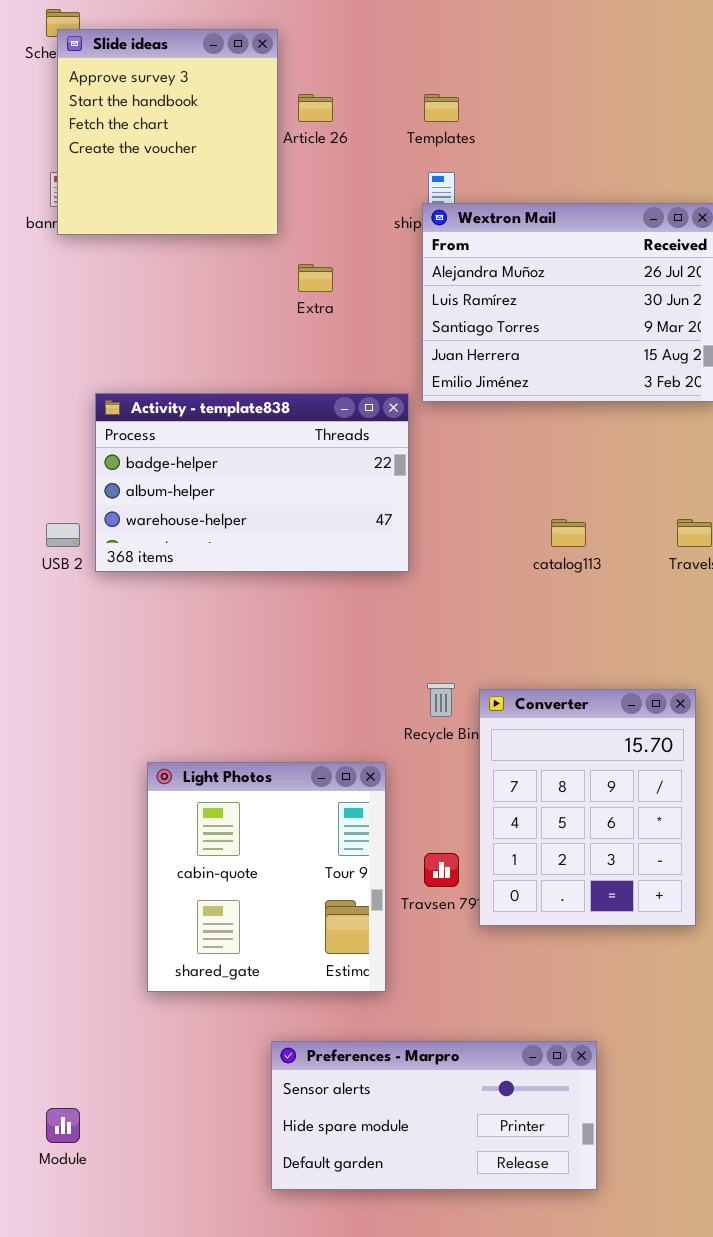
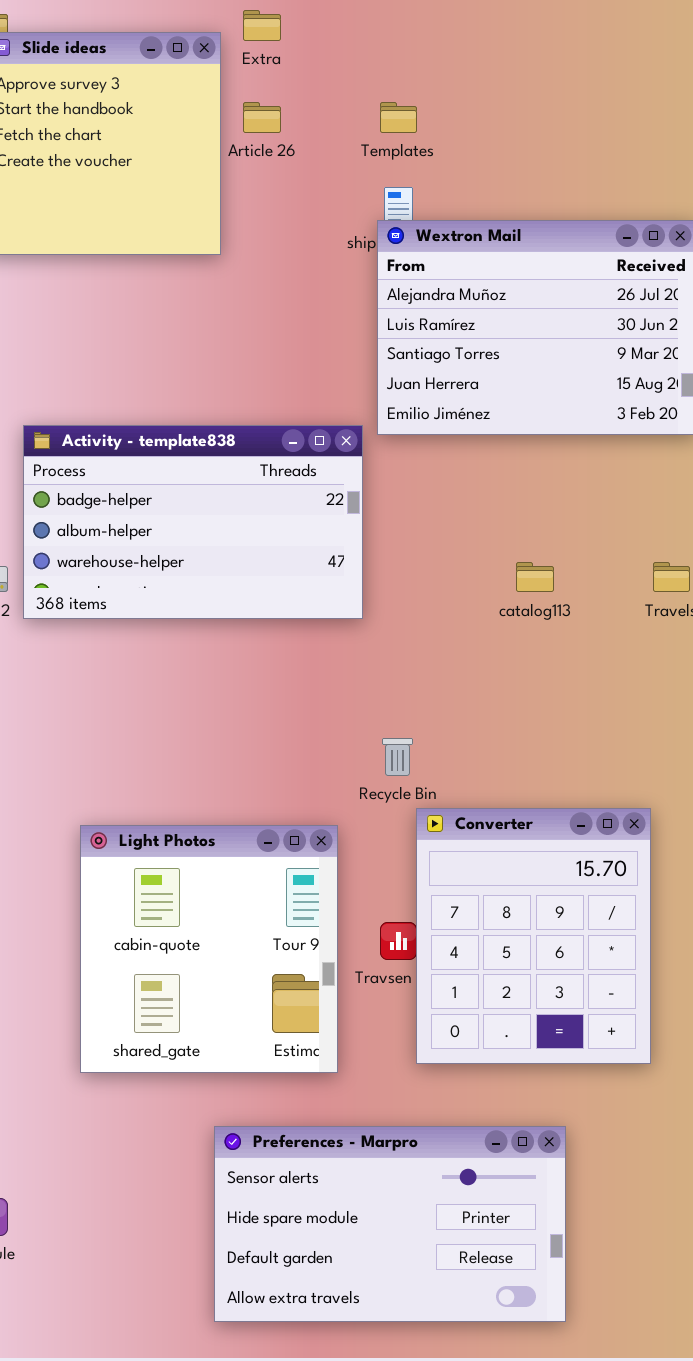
Extra: [298,264,333,292] -> [243,10,281,41], moved
Converter: [479,689,696,926] -> [416,808,651,1064], moved
Preferences - Marpro: [271,1041,597,1190] -> [214,1126,566,1322], resized

